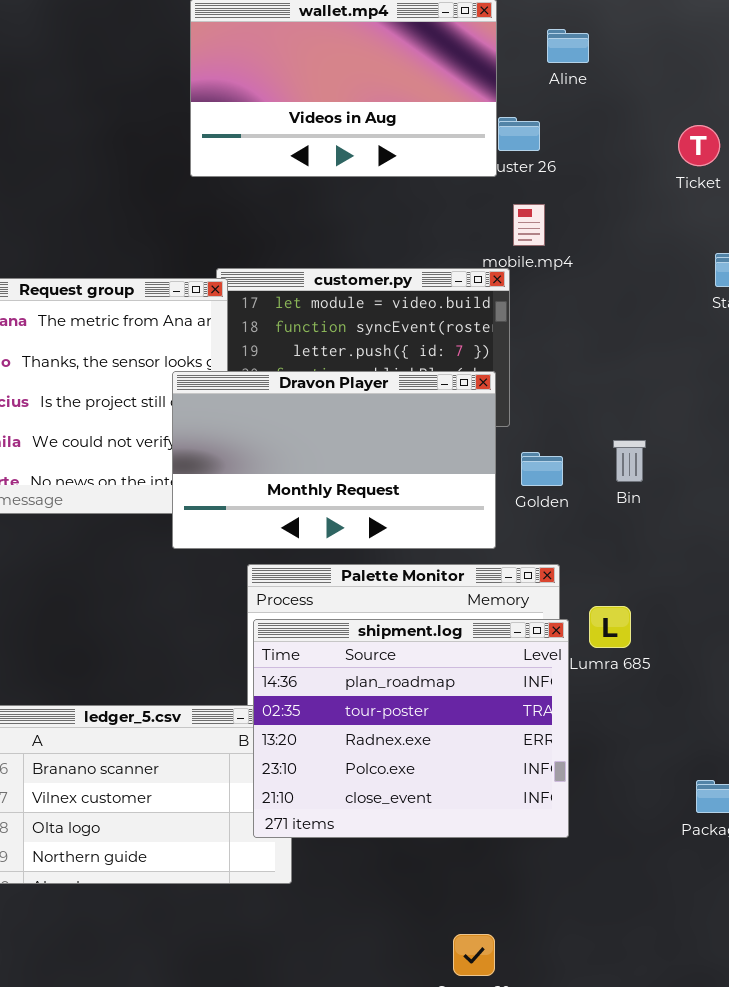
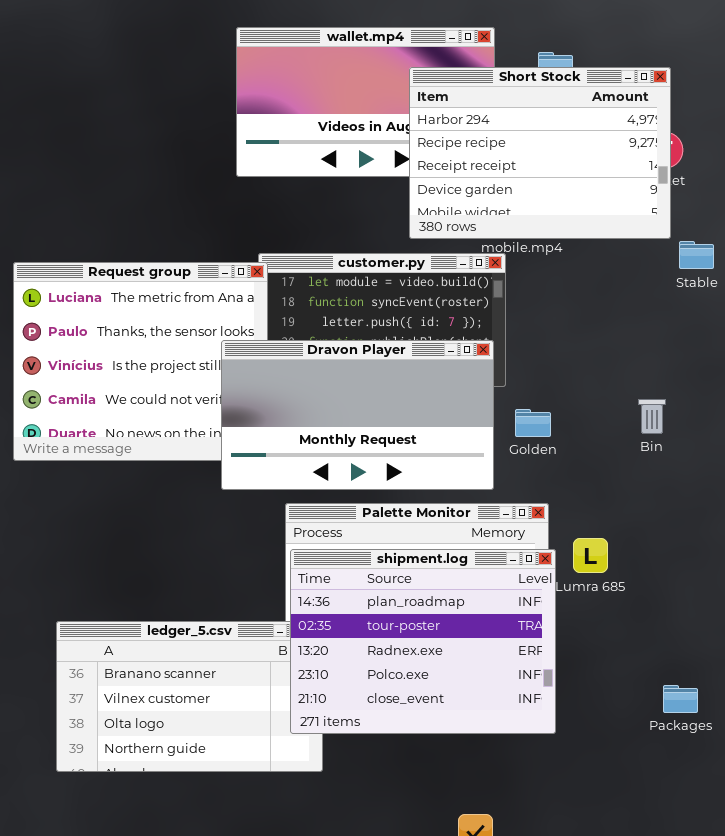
Short Stock: none -> [409,67,671,239], opened
Bin: [613,440,646,482] -> [638,399,666,434], moved

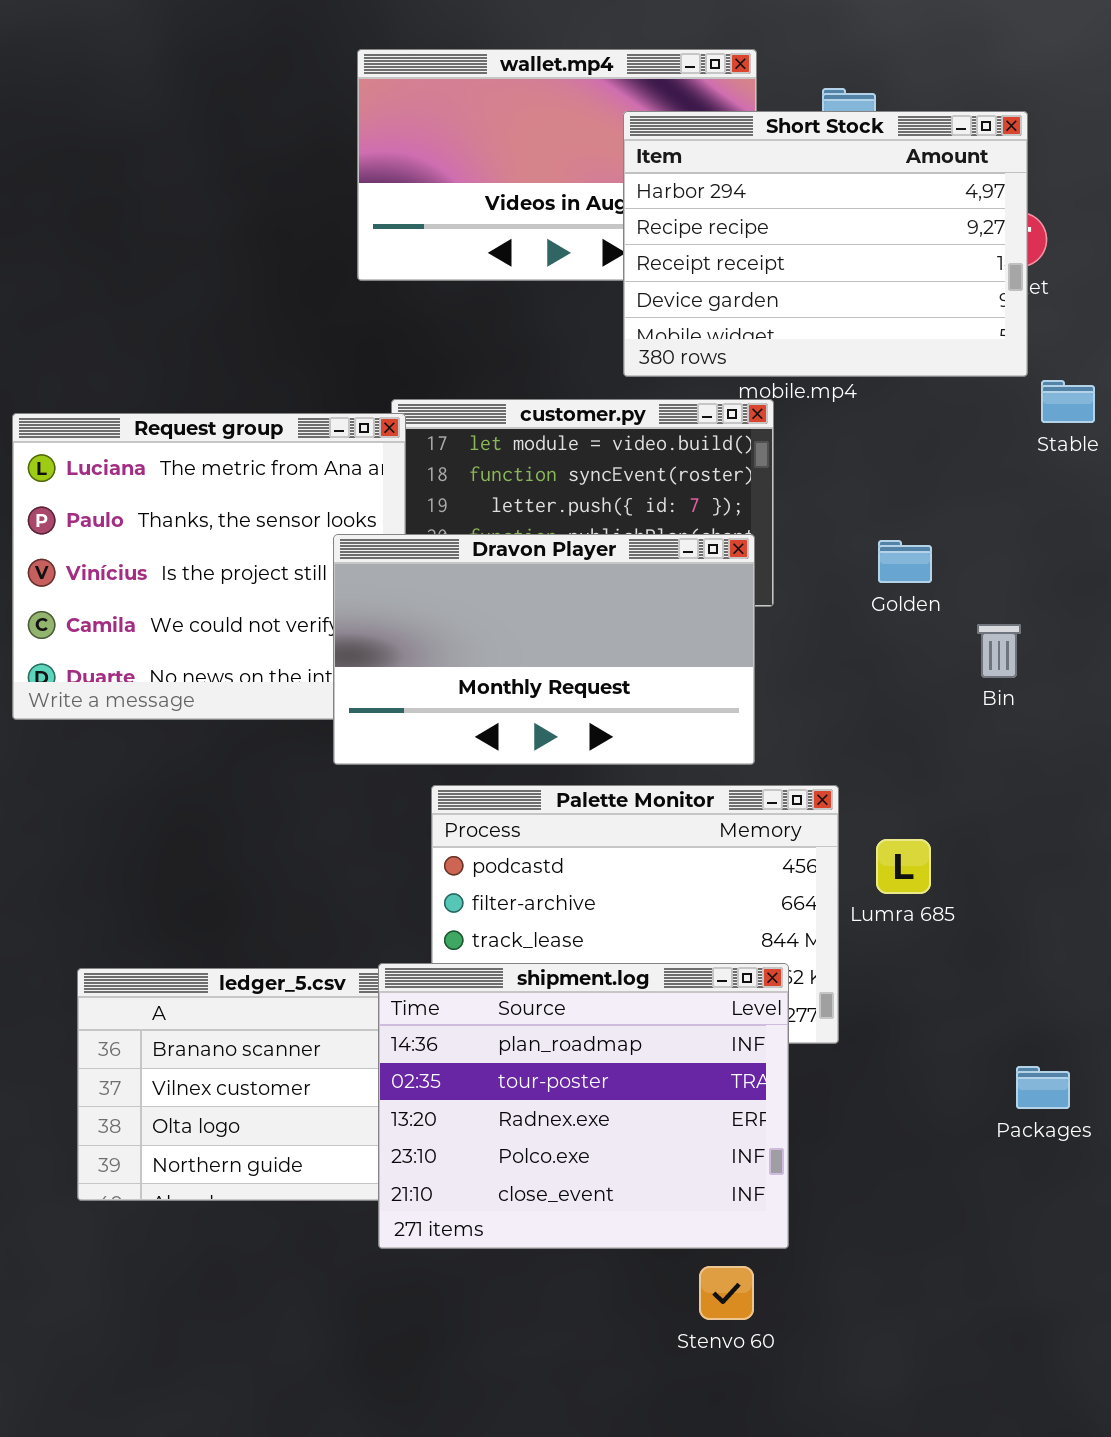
Golden: [515,409,551,437] -> [878,540,932,583], moved
shipment.log: [290,549,556,734] -> [378,963,789,1249], moved

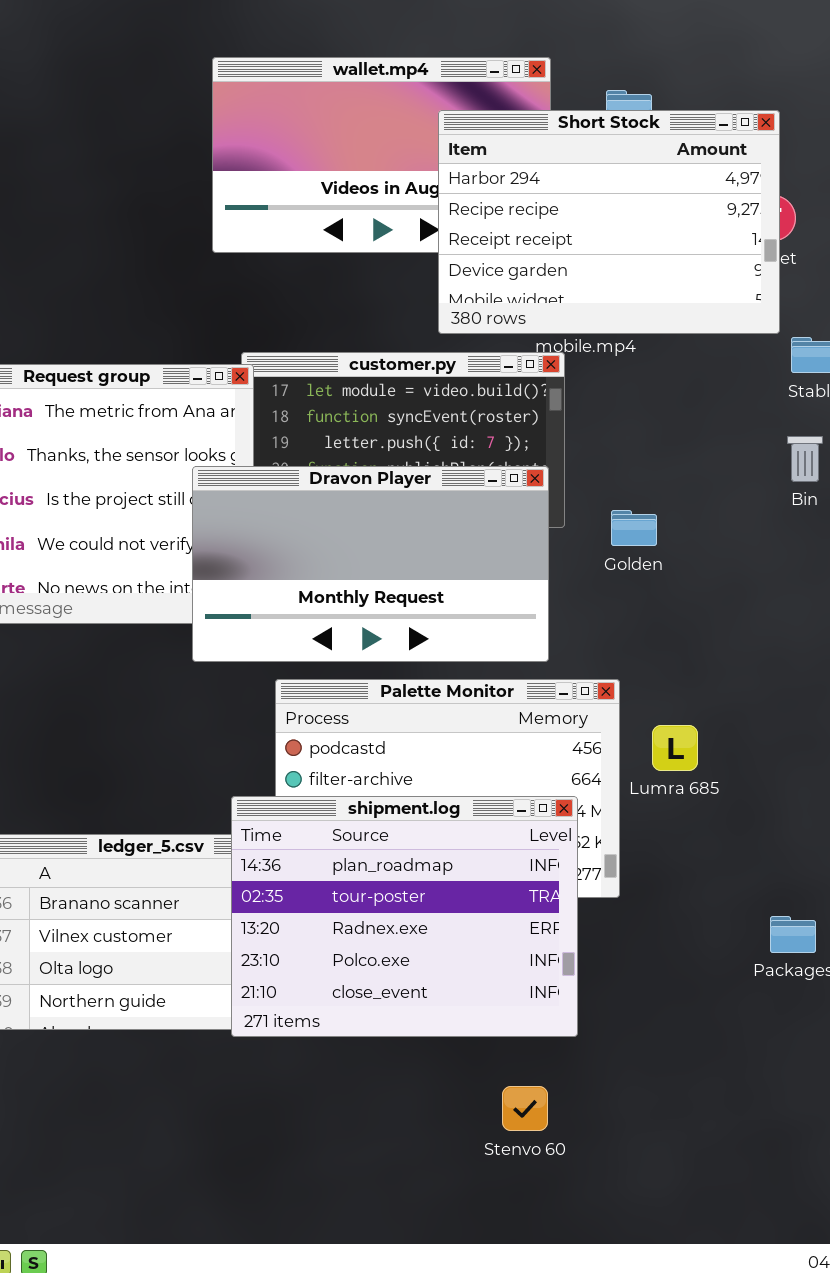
Golden: [878,540,932,583] -> [611,510,657,546], moved
Bin: [977,624,1021,678] -> [787,436,823,482], moved
shipment.log: [378,963,789,1249] -> [231,796,578,1037], moved

